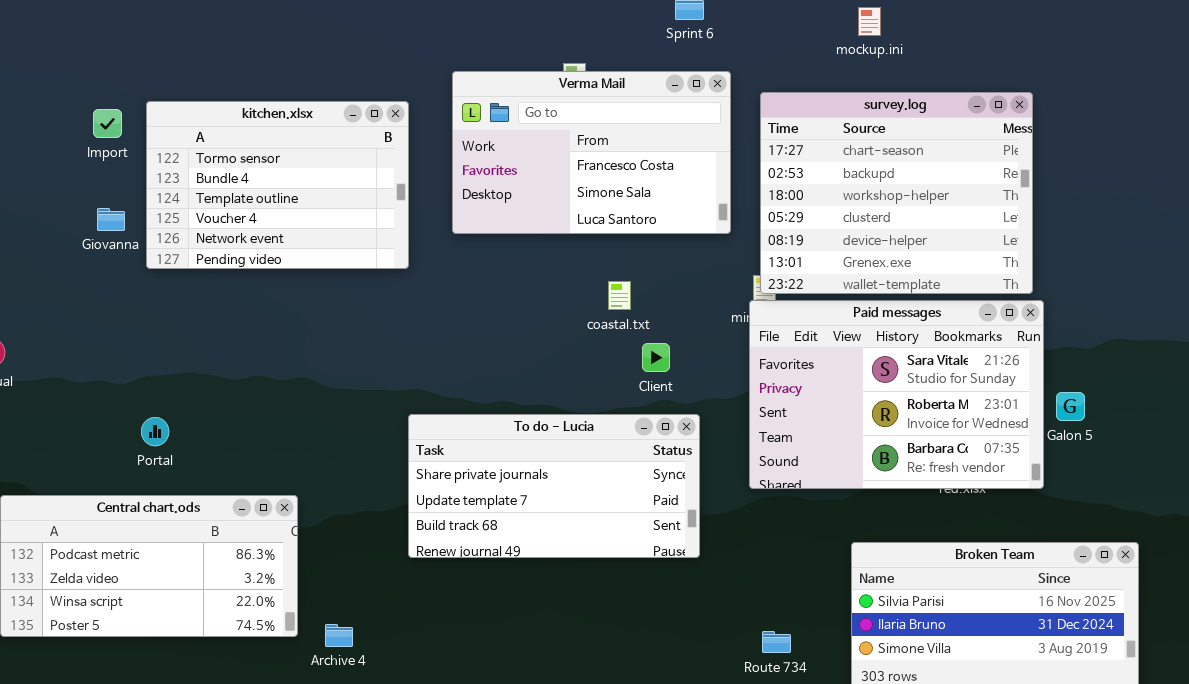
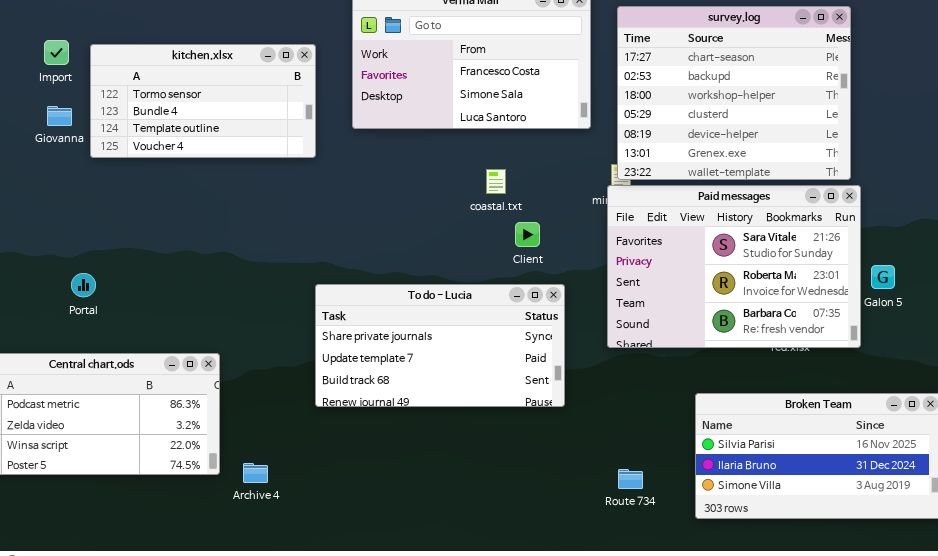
kitchen.xlsx: [146,101,409,269] -> [90,44,316,158], resized
Import: [93,109,122,138] -> [44,40,69,65], moved
Portal: [141,417,169,446] -> [71,273,96,297], moved

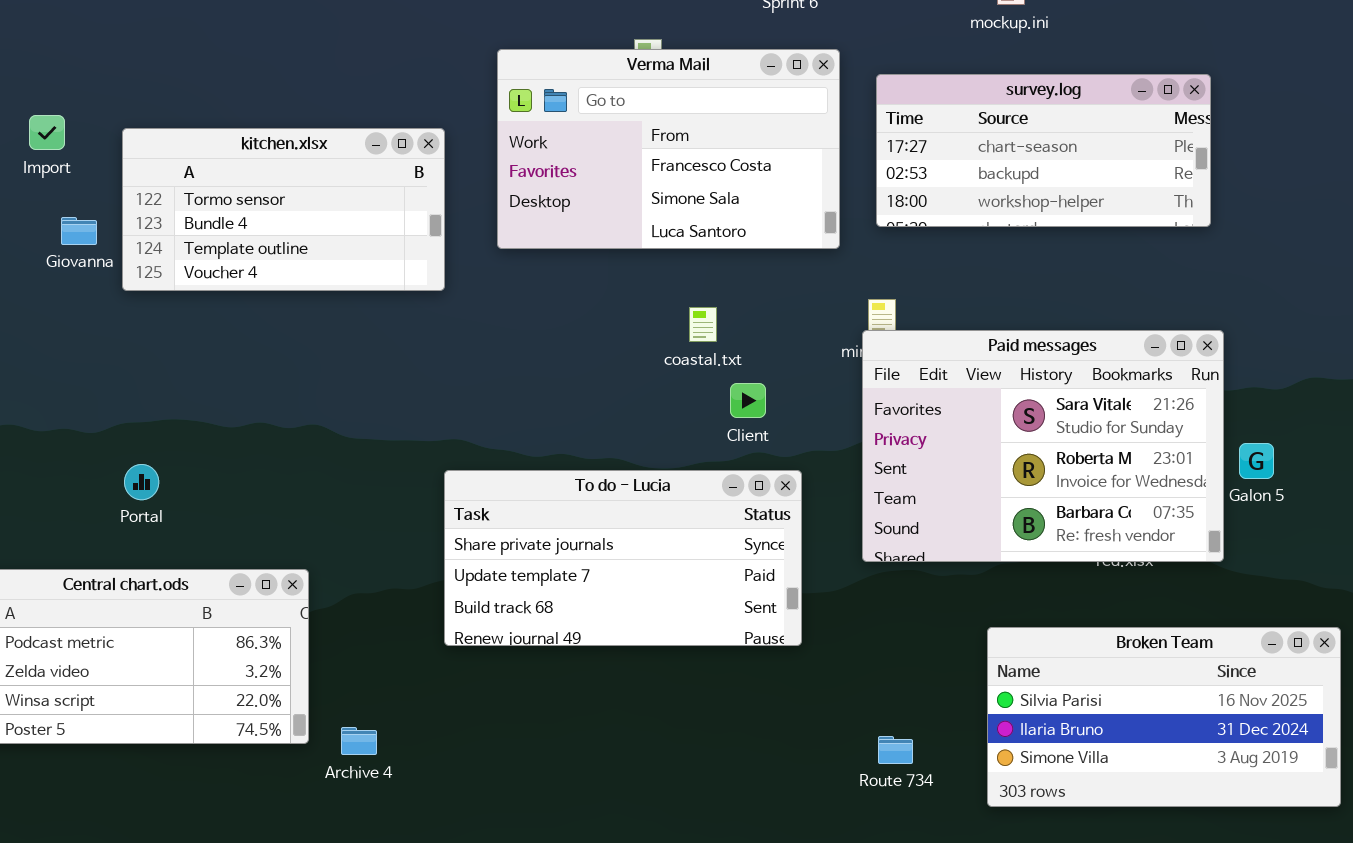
survey.log: [617,6,851,180] -> [876,74,1211,227], resized
Import: [44,40,69,65] -> [29,115,65,150], moved
Portal: [71,273,96,297] -> [124,464,159,500], moved

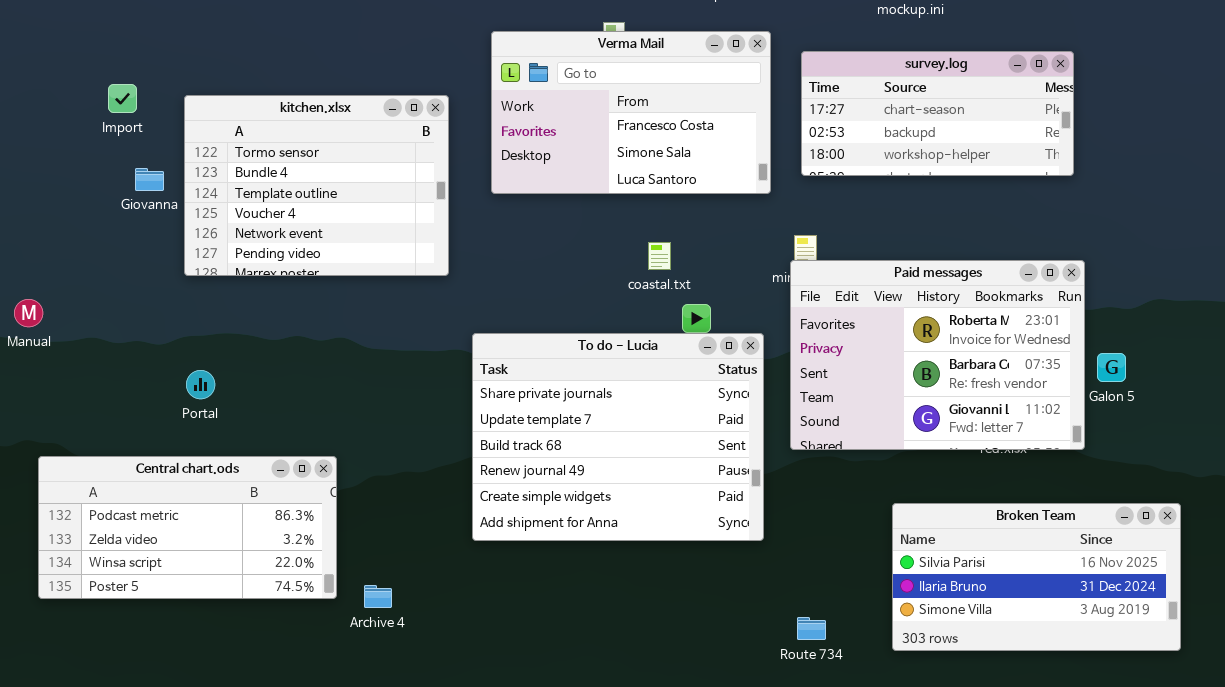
kitchen.xlsx: [122,128,445,291] -> [184,95,449,276], resized
Paid messages: [862,330,1224,562] -> [790,260,1085,450], scrolled down 1 row
To do - Lucia: [444,470,802,646] -> [472,333,764,541], moved, resized
Route 734: [878,736,913,764] -> [797,617,826,640], moved

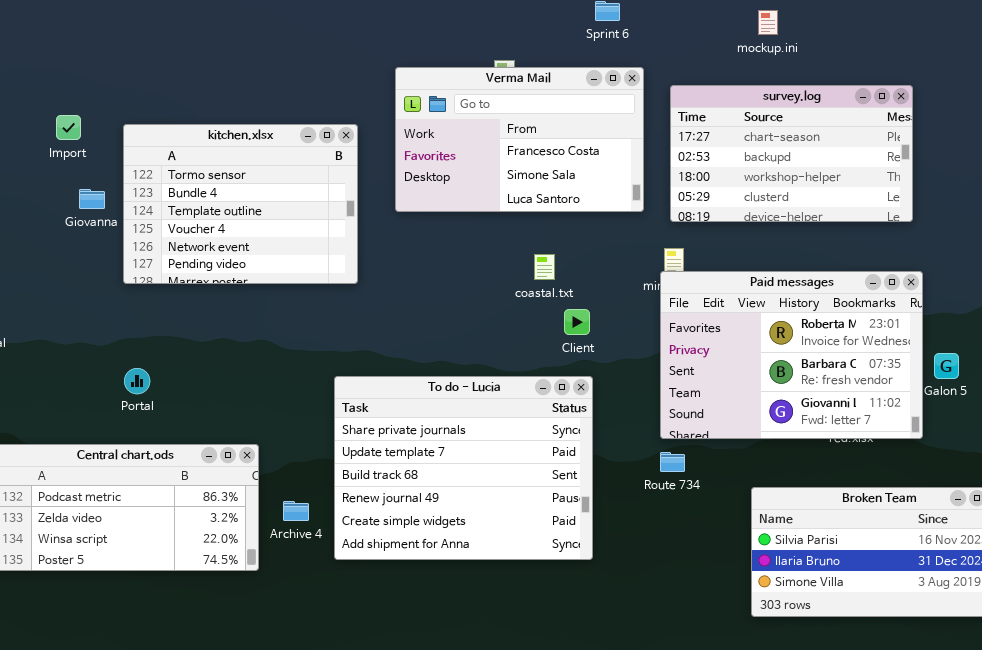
survey.log: [801,51,1074,176] -> [670,85,913,222], resized
To do - Lucia: [472,333,764,541] -> [334,376,593,560], moved
Archive 4: [364,585,392,608] -> [283,501,309,521], moved
Route 734: [797,617,826,640] -> [660,452,685,472], moved

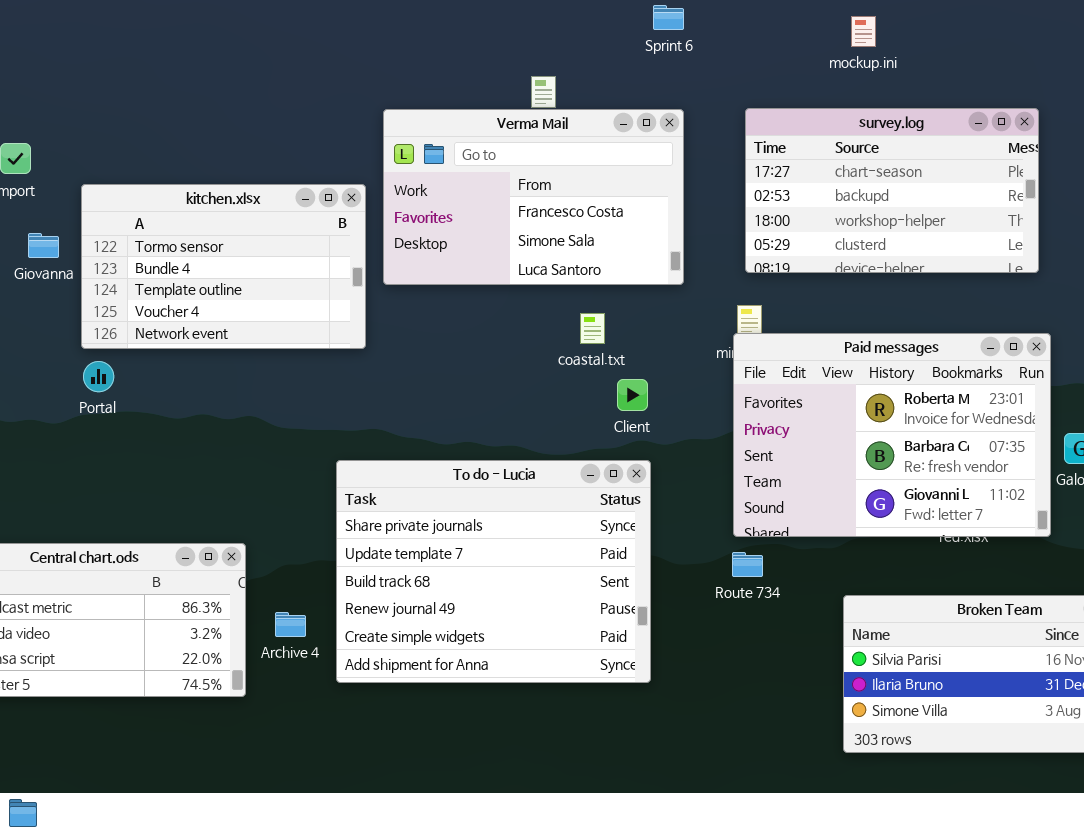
Verma Mail: [395,67,644,212] -> [383,109,684,285], moved
kitchen.xlsx: [123,124,358,284] -> [81,184,366,349], resized
Portal: [124,368,150,394] -> [83,361,114,392], moved

